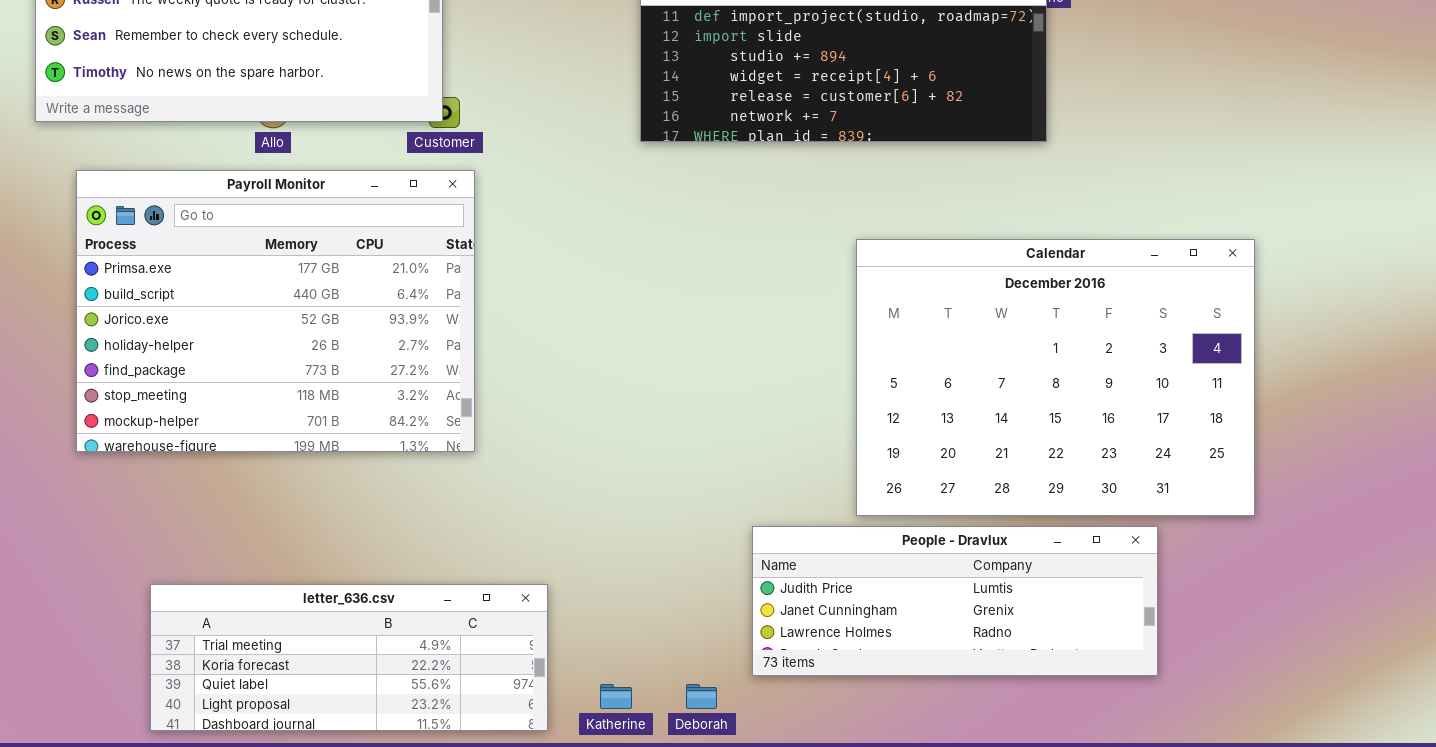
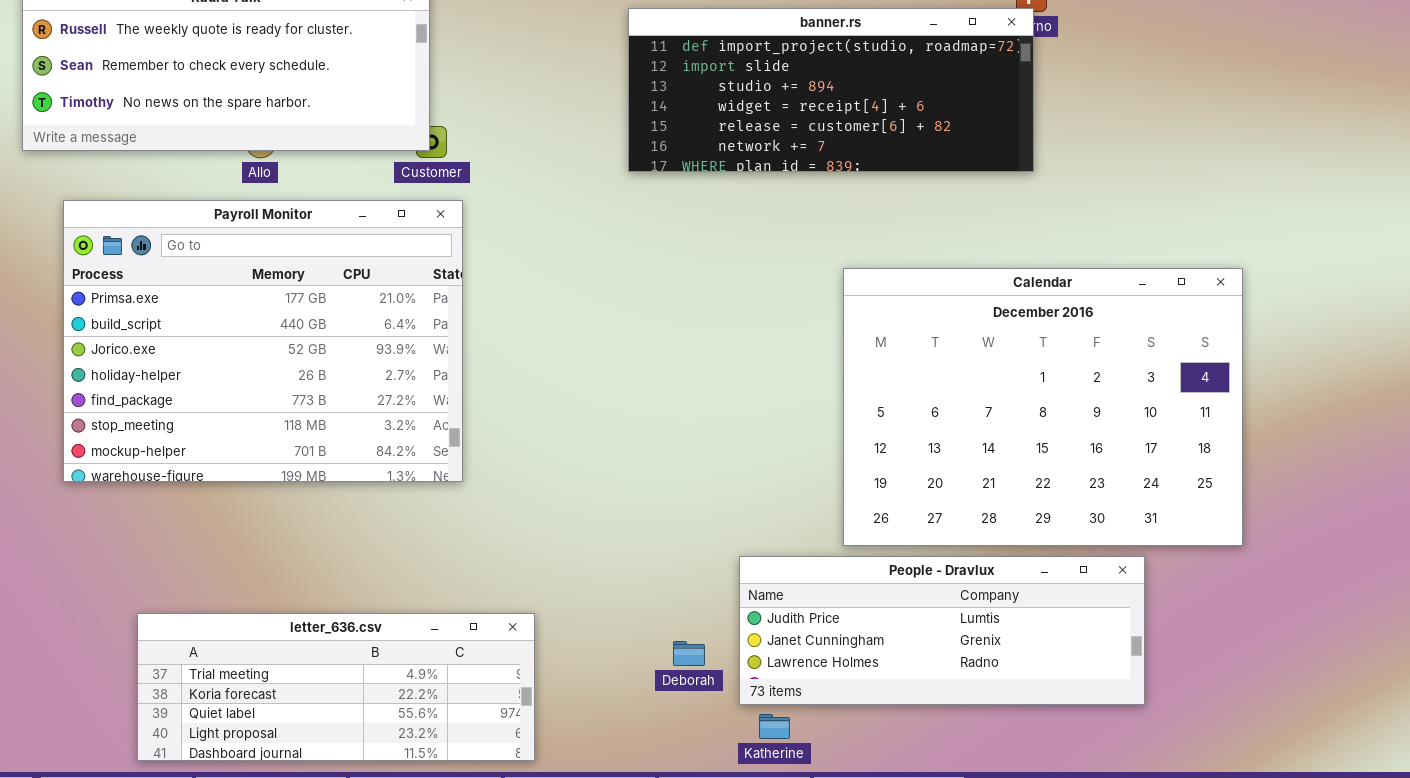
Katherine: [600,684,632,709] -> [759,714,790,739], moved
Deborah: [686,684,717,709] -> [673,641,705,666], moved

